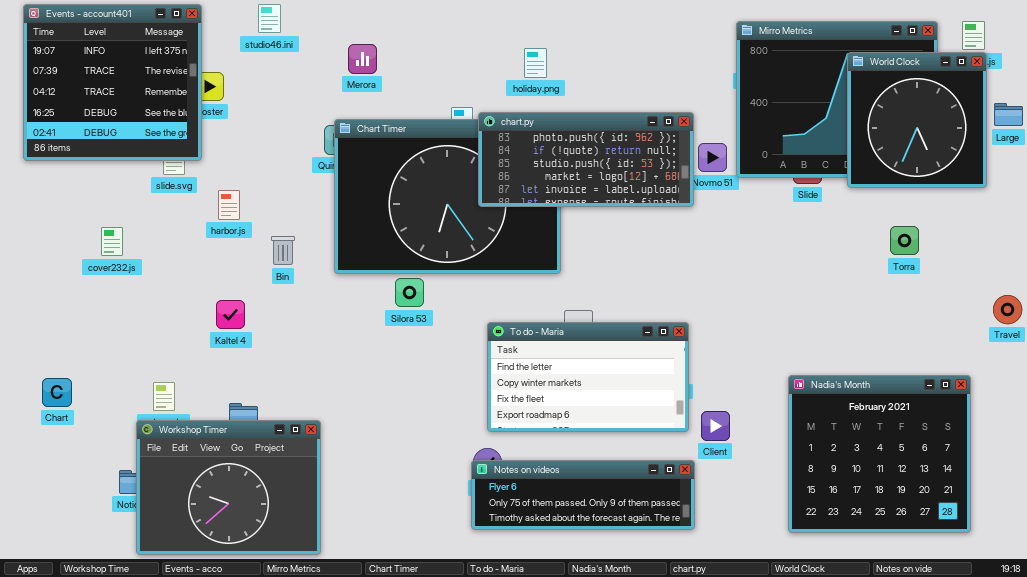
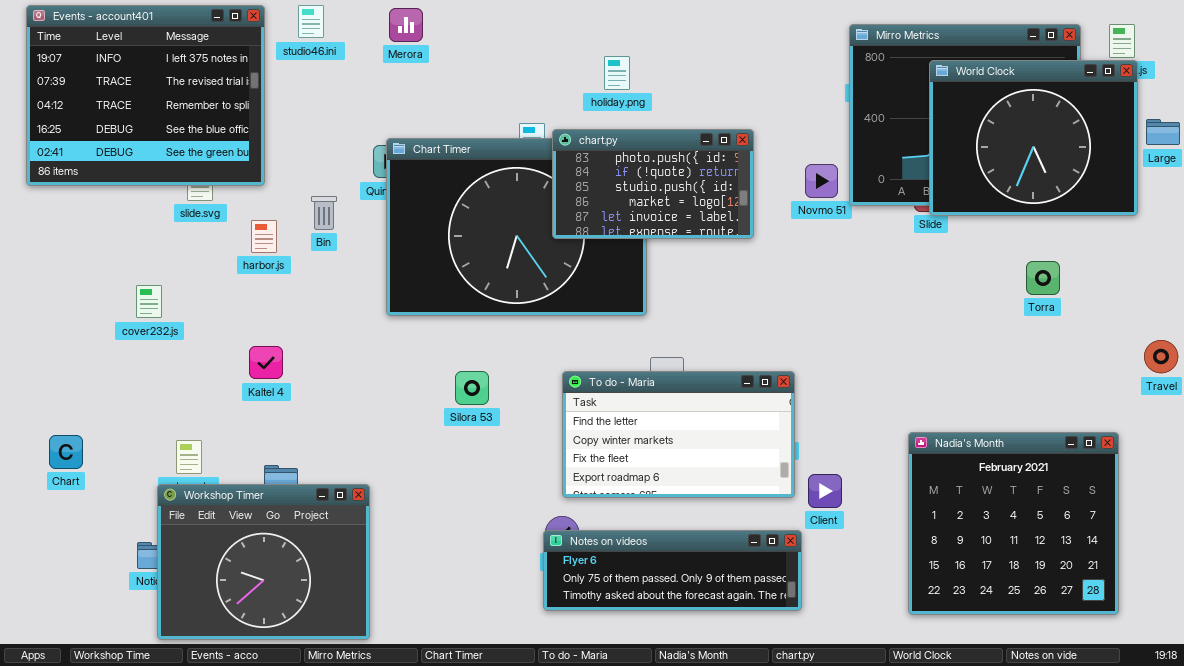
Events - account401: [23,4,202,161] -> [26,5,265,186], resized
Merora: [348,44,377,74] -> [389,8,423,42], moved
World Clock: [847,52,987,188] -> [929,60,1138,216], resized
chart.py: [478,112,694,207] -> [552,129,754,239], resized
cover232.js: [101,227,123,256] -> [136,285,162,318], moved
Bin: [271,236,295,265] -> [311,196,337,230], moved
Silora 53: [395,278,424,307] -> [455,371,489,405], moved

